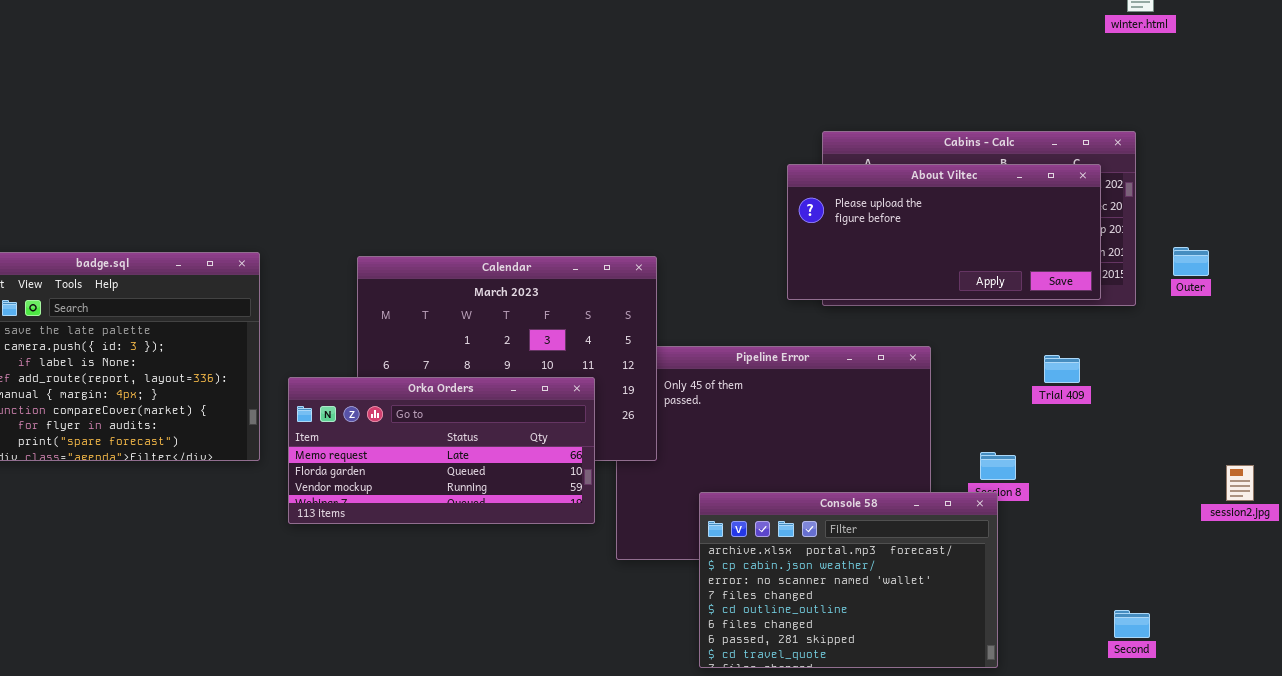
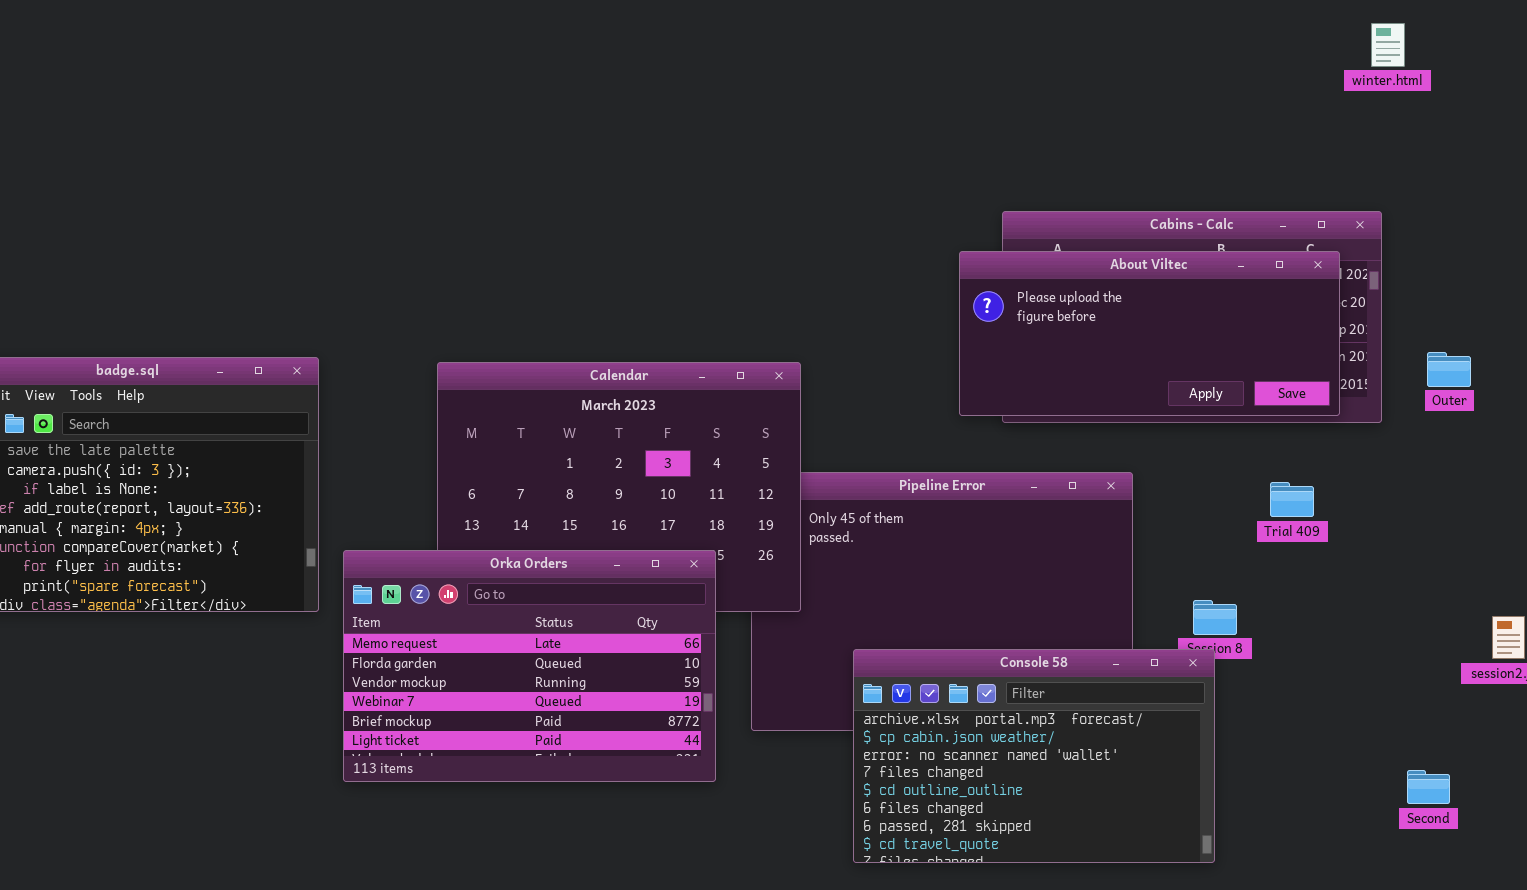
Orka Orders: [288,377,595,524] -> [343,550,716,782], moved, resized
Second: [1114,610,1150,638] -> [1407,770,1450,804], moved

